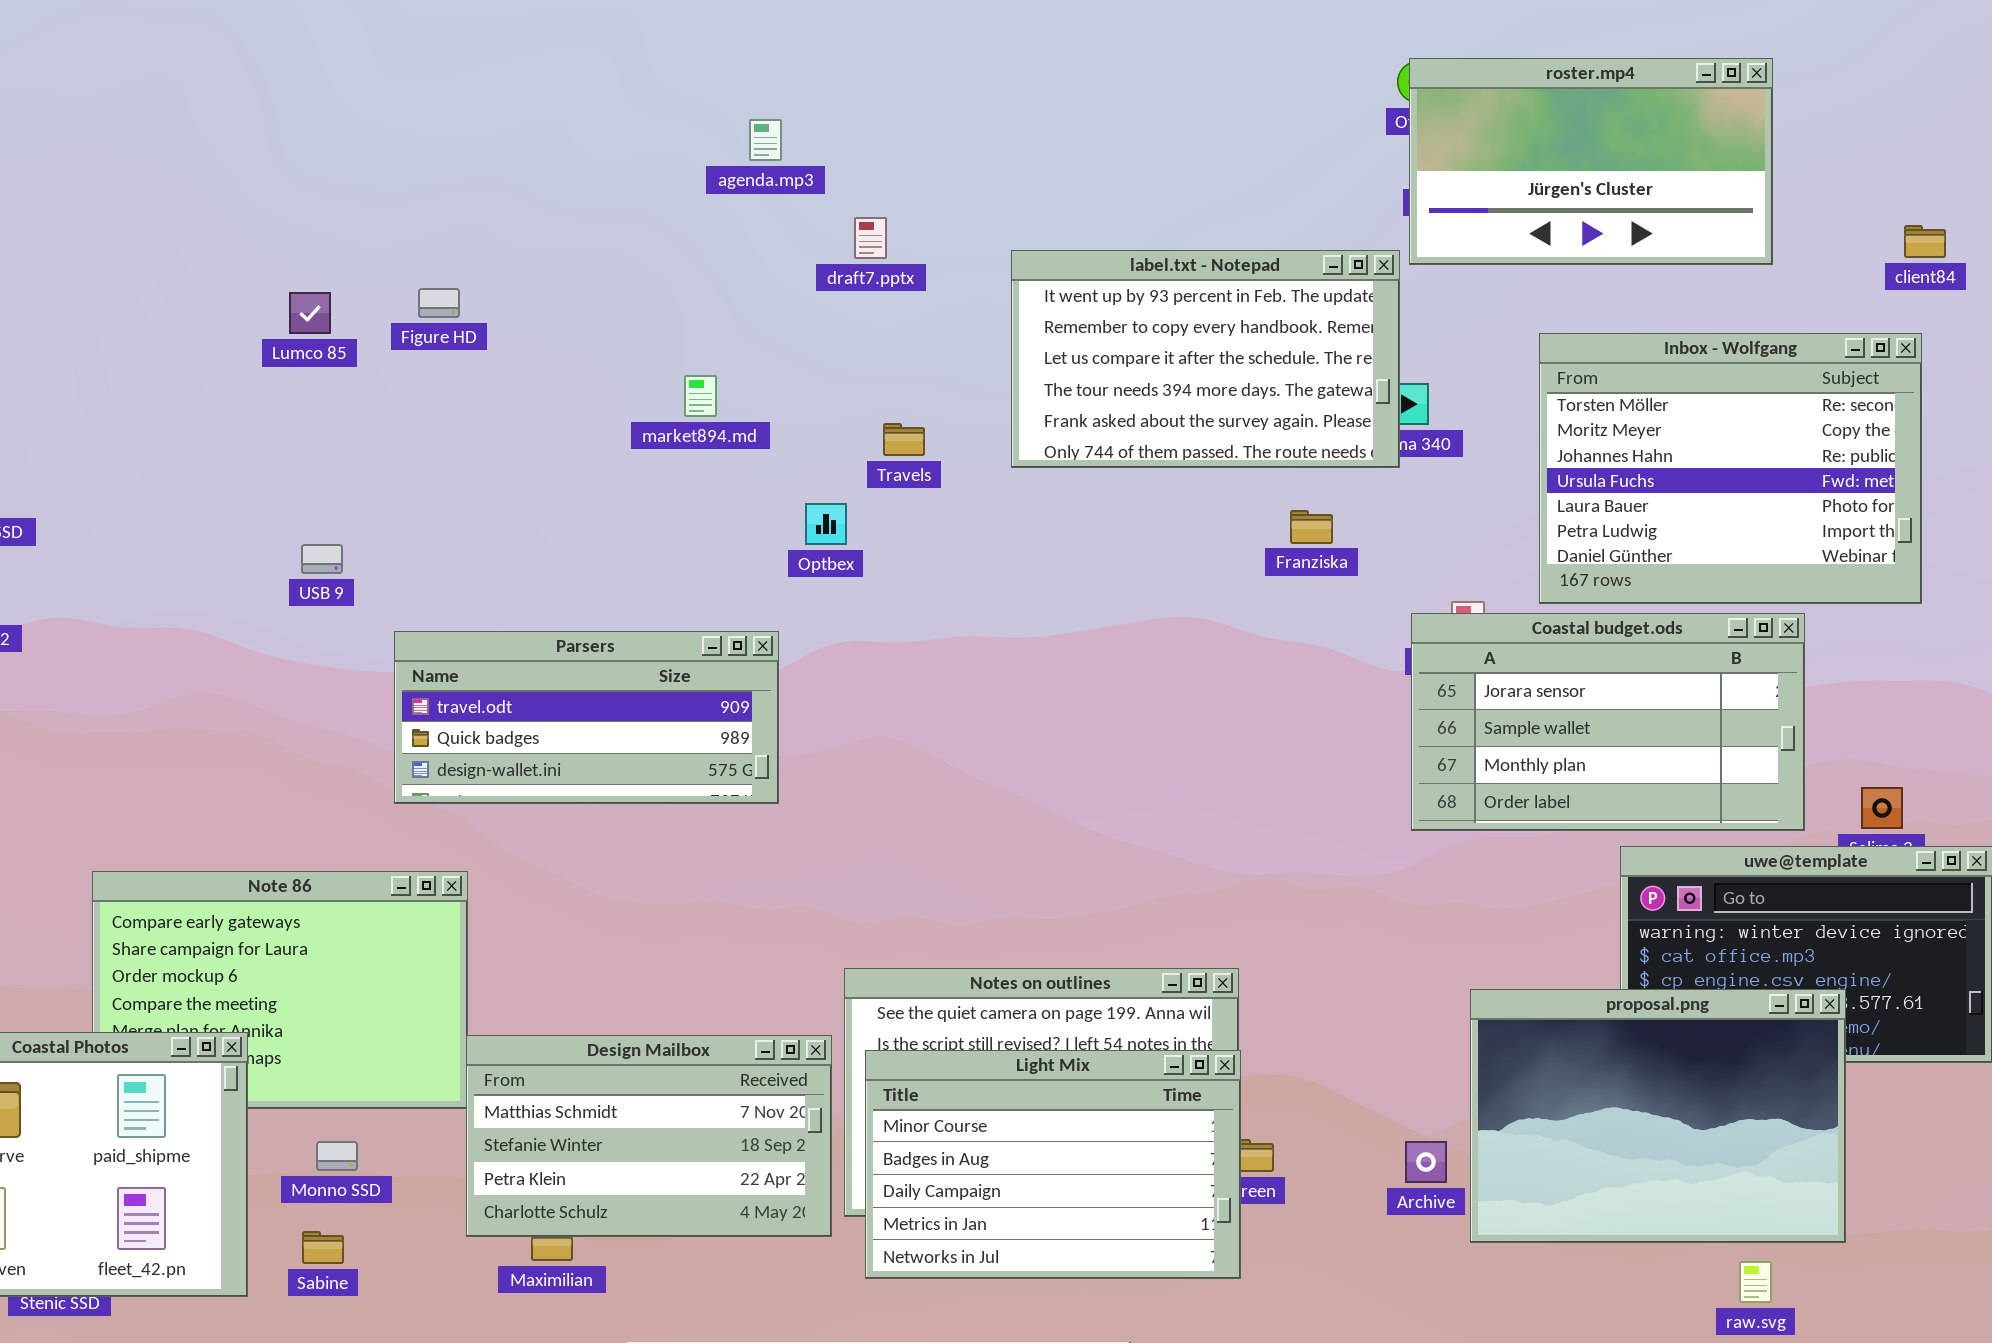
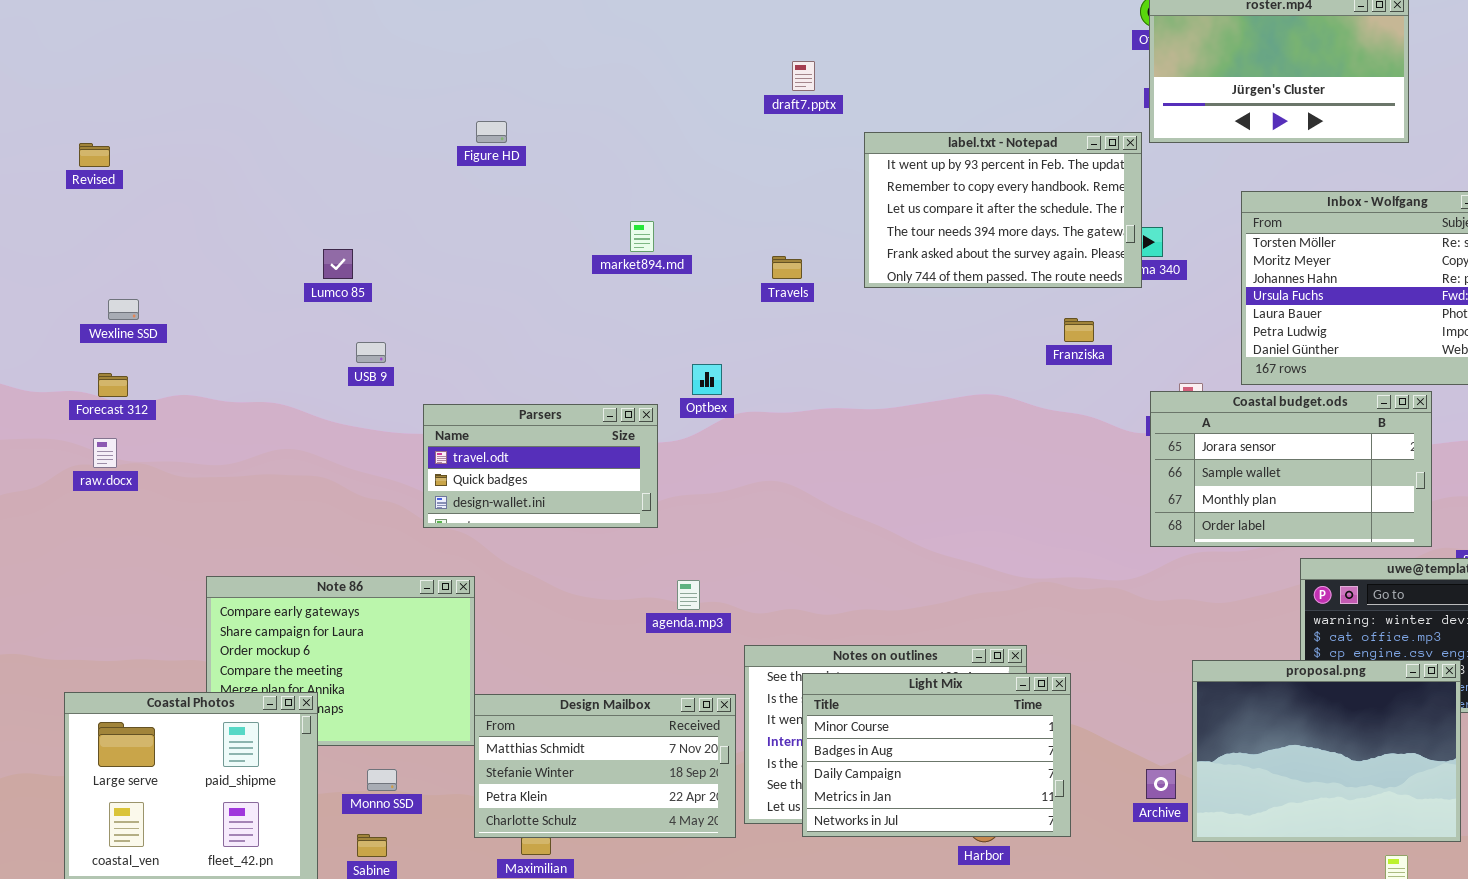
agenda.mp3: [749,119,782,161] -> [677,580,700,610], moved
draft7.pptx: [854,217,887,259] -> [792,61,815,91], moved
Figure HD: [418,288,460,318] -> [476,121,507,143], moved
Lumco 85: [289,292,331,334] -> [323,249,353,279], moved
Optbex: [805,503,847,545] -> [692,364,722,395], moved
Parsers: [394,631,779,804] -> [423,404,658,528], resized
Light Mix: [865,1050,1241,1279] -> [802,673,1071,837], moved

